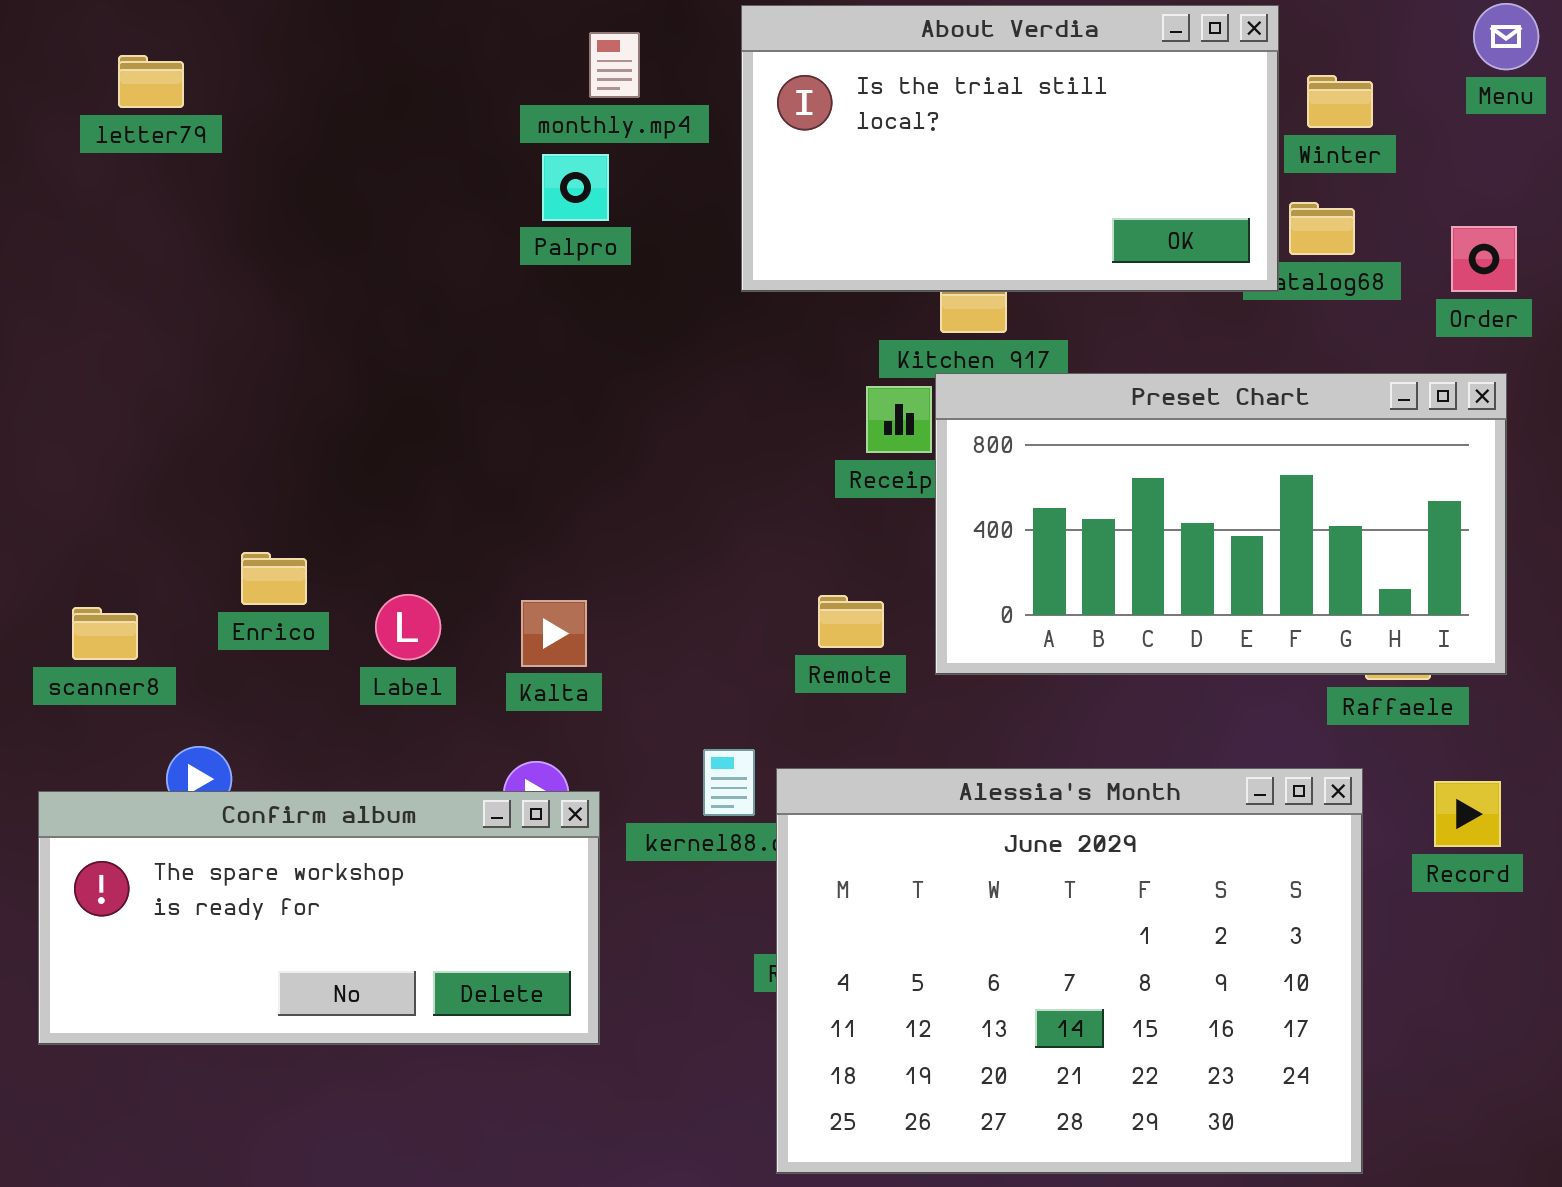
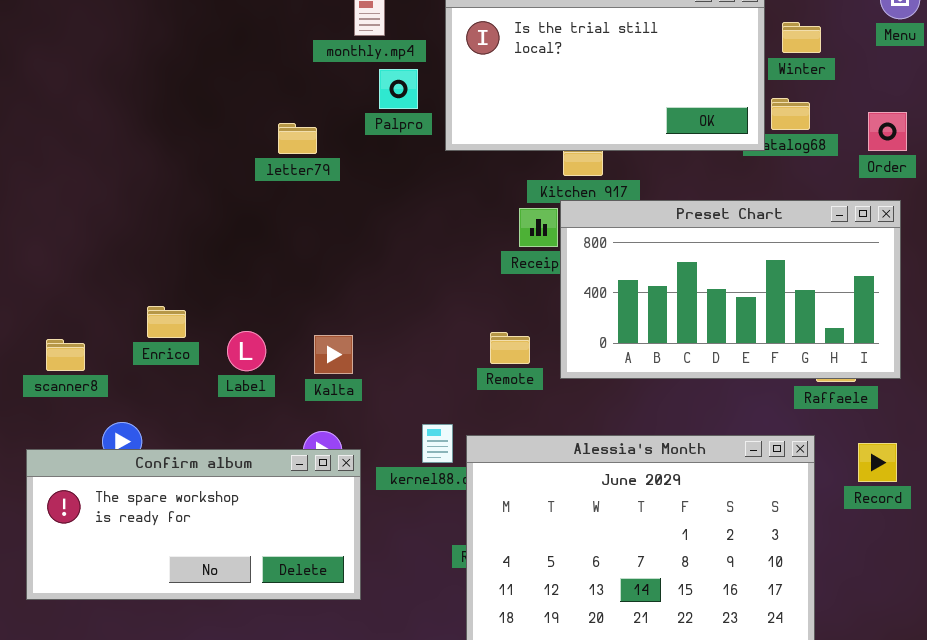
letter79: [118,55,184,108] -> [278,123,317,154], moved
Palpro: [542,154,609,221] -> [379,69,418,109], moved

